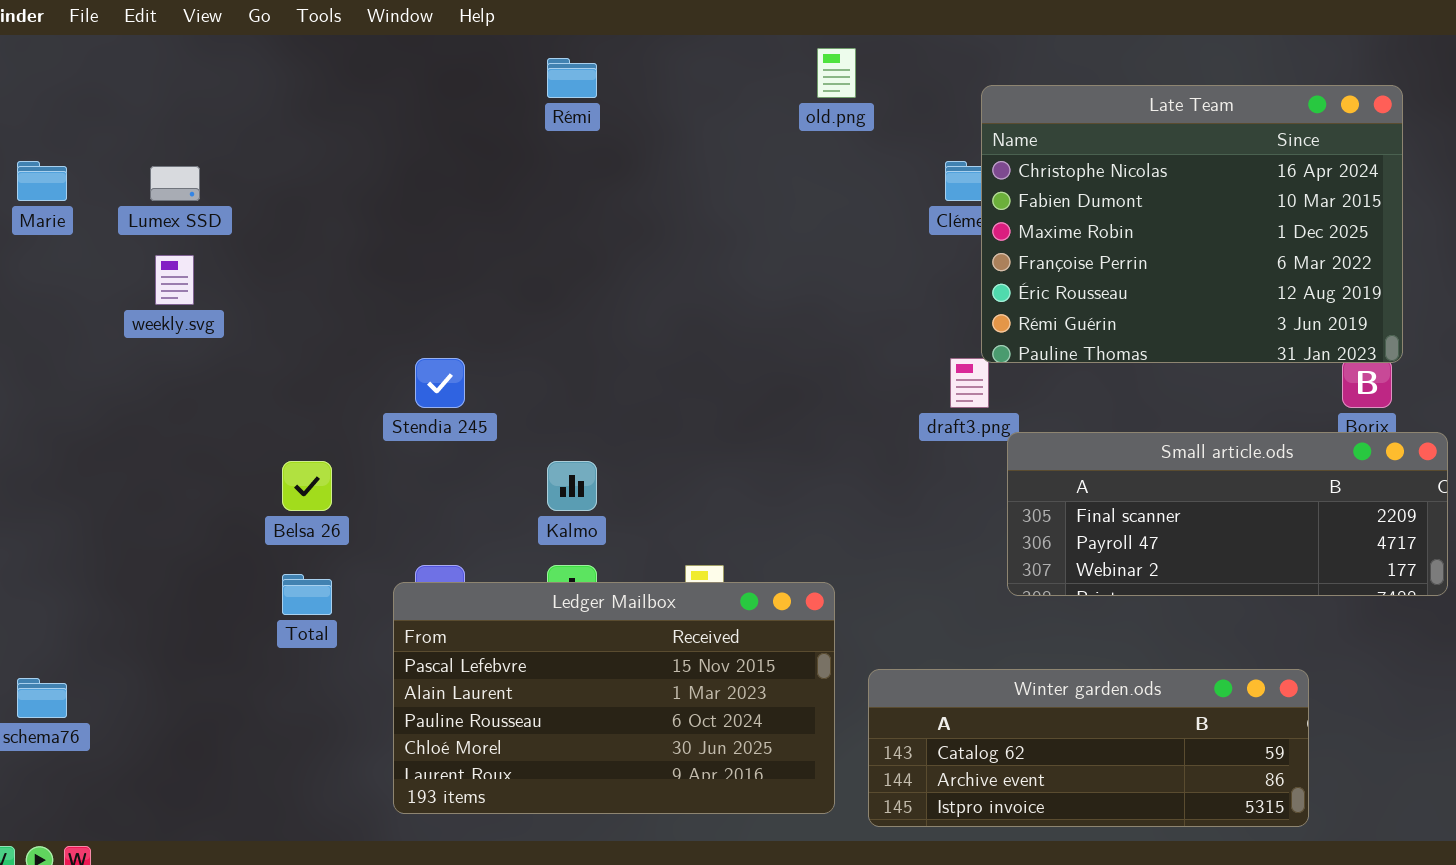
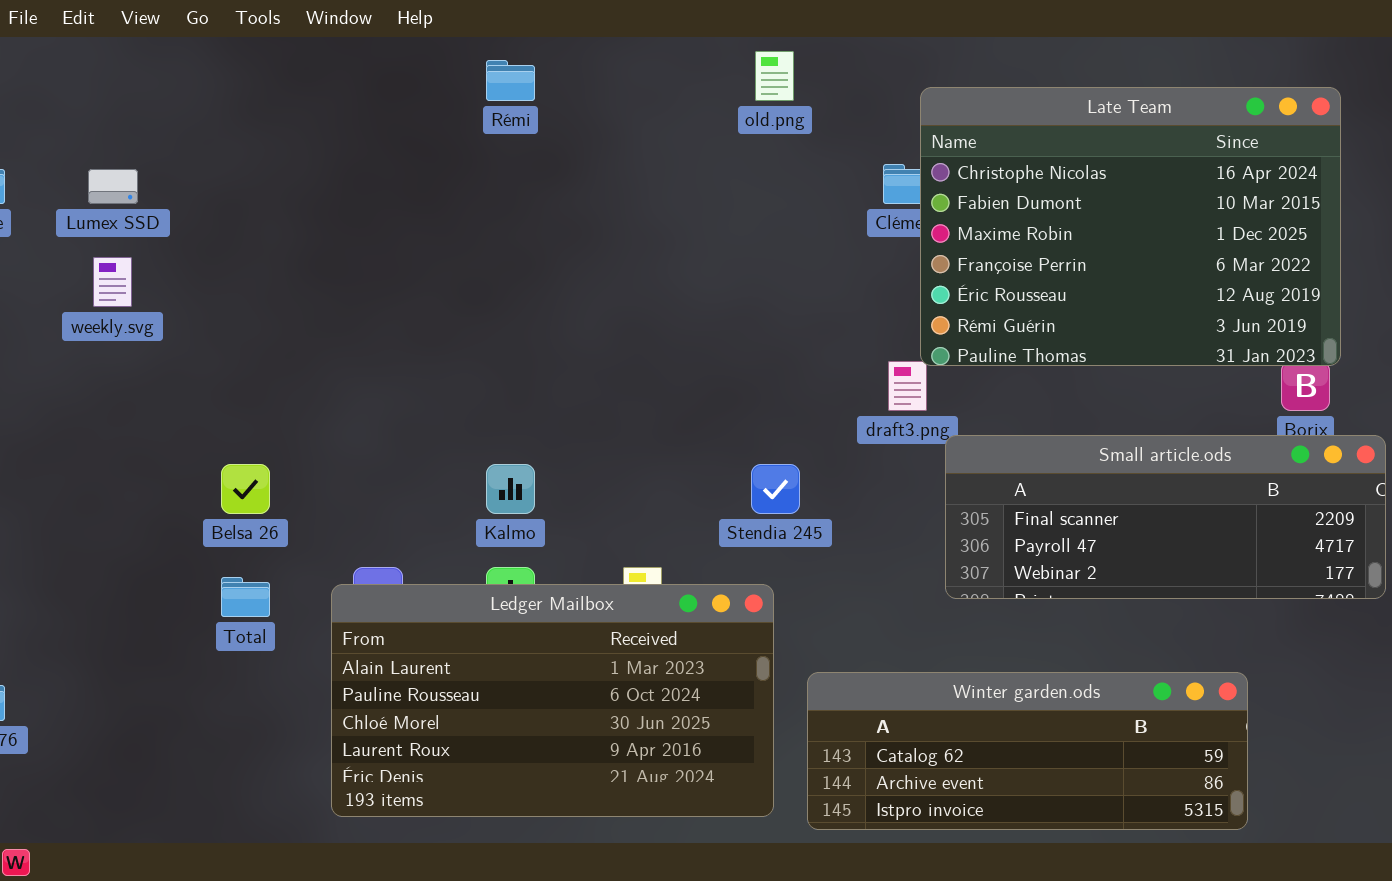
Stendia 245: [415,358,465,408] -> [751,464,800,514], moved
Ledger Mailbox: [393,582,835,814] -> [331,584,774,817], scrolled down 1 row

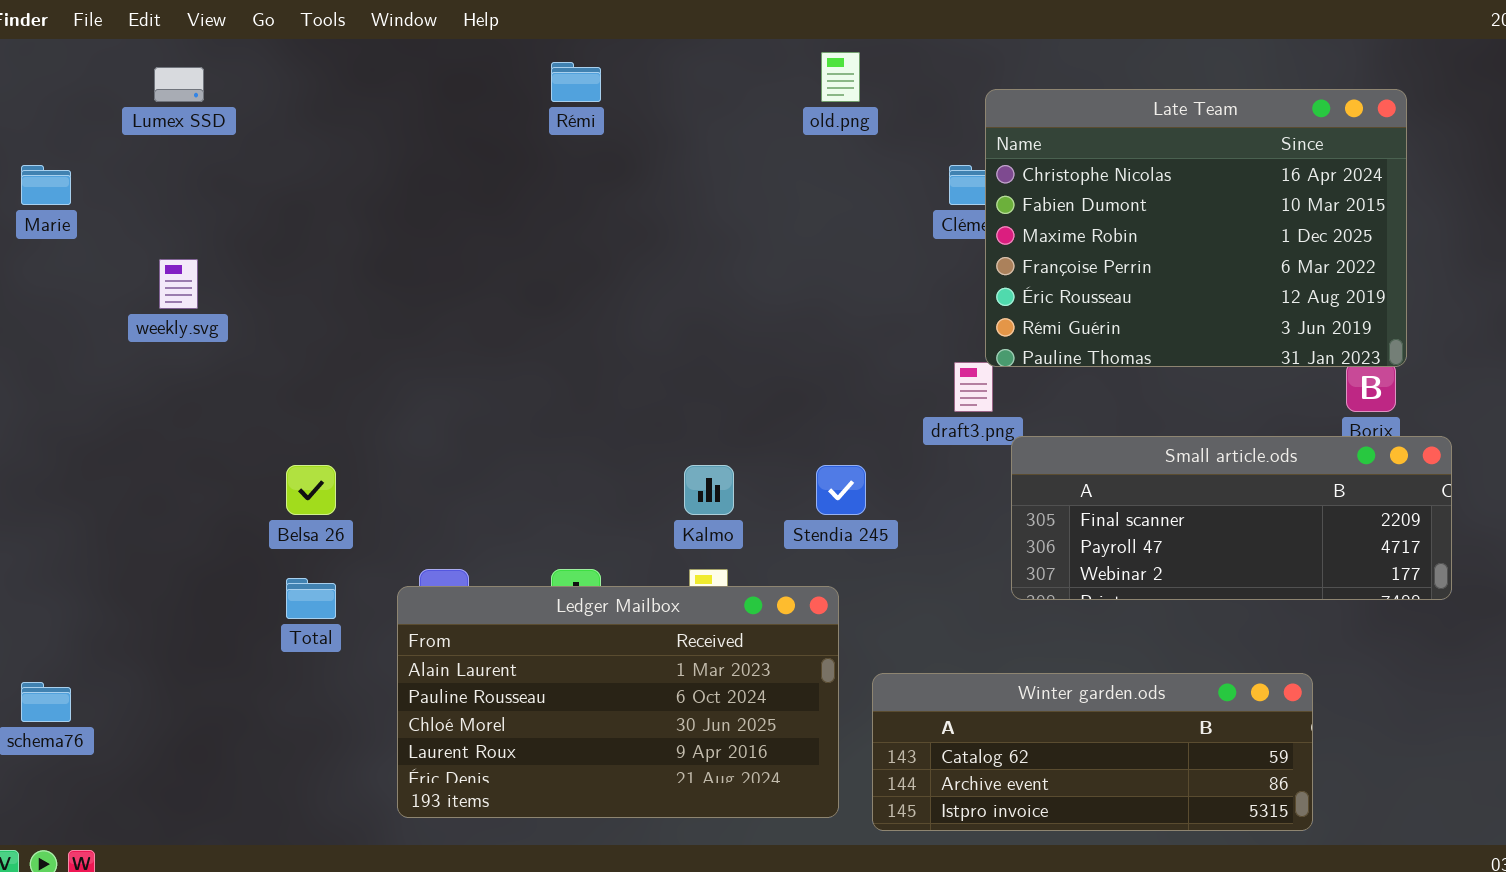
Lumex SSD: [88,169,138,204] -> [154,67,204,102], moved
Kalmo: [486,464,535,514] -> [684,465,734,515], moved

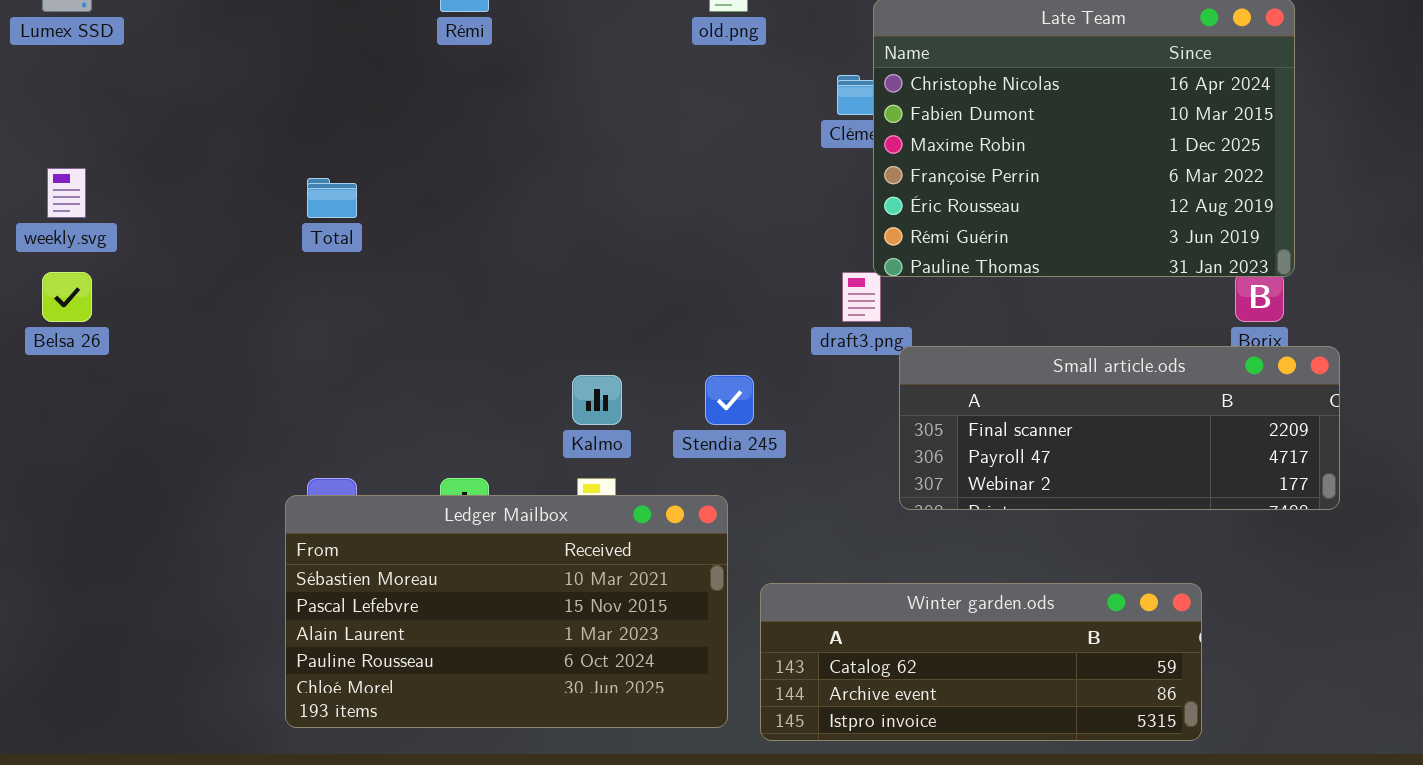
Belsa 26: [286,465,336,515] -> [42,272,92,322], moved
Total: [286,578,336,619] -> [307,178,357,218], moved
Ledger Mailbox: [397,586,839,818] -> [285,495,728,728], scrolled up 2 rows

